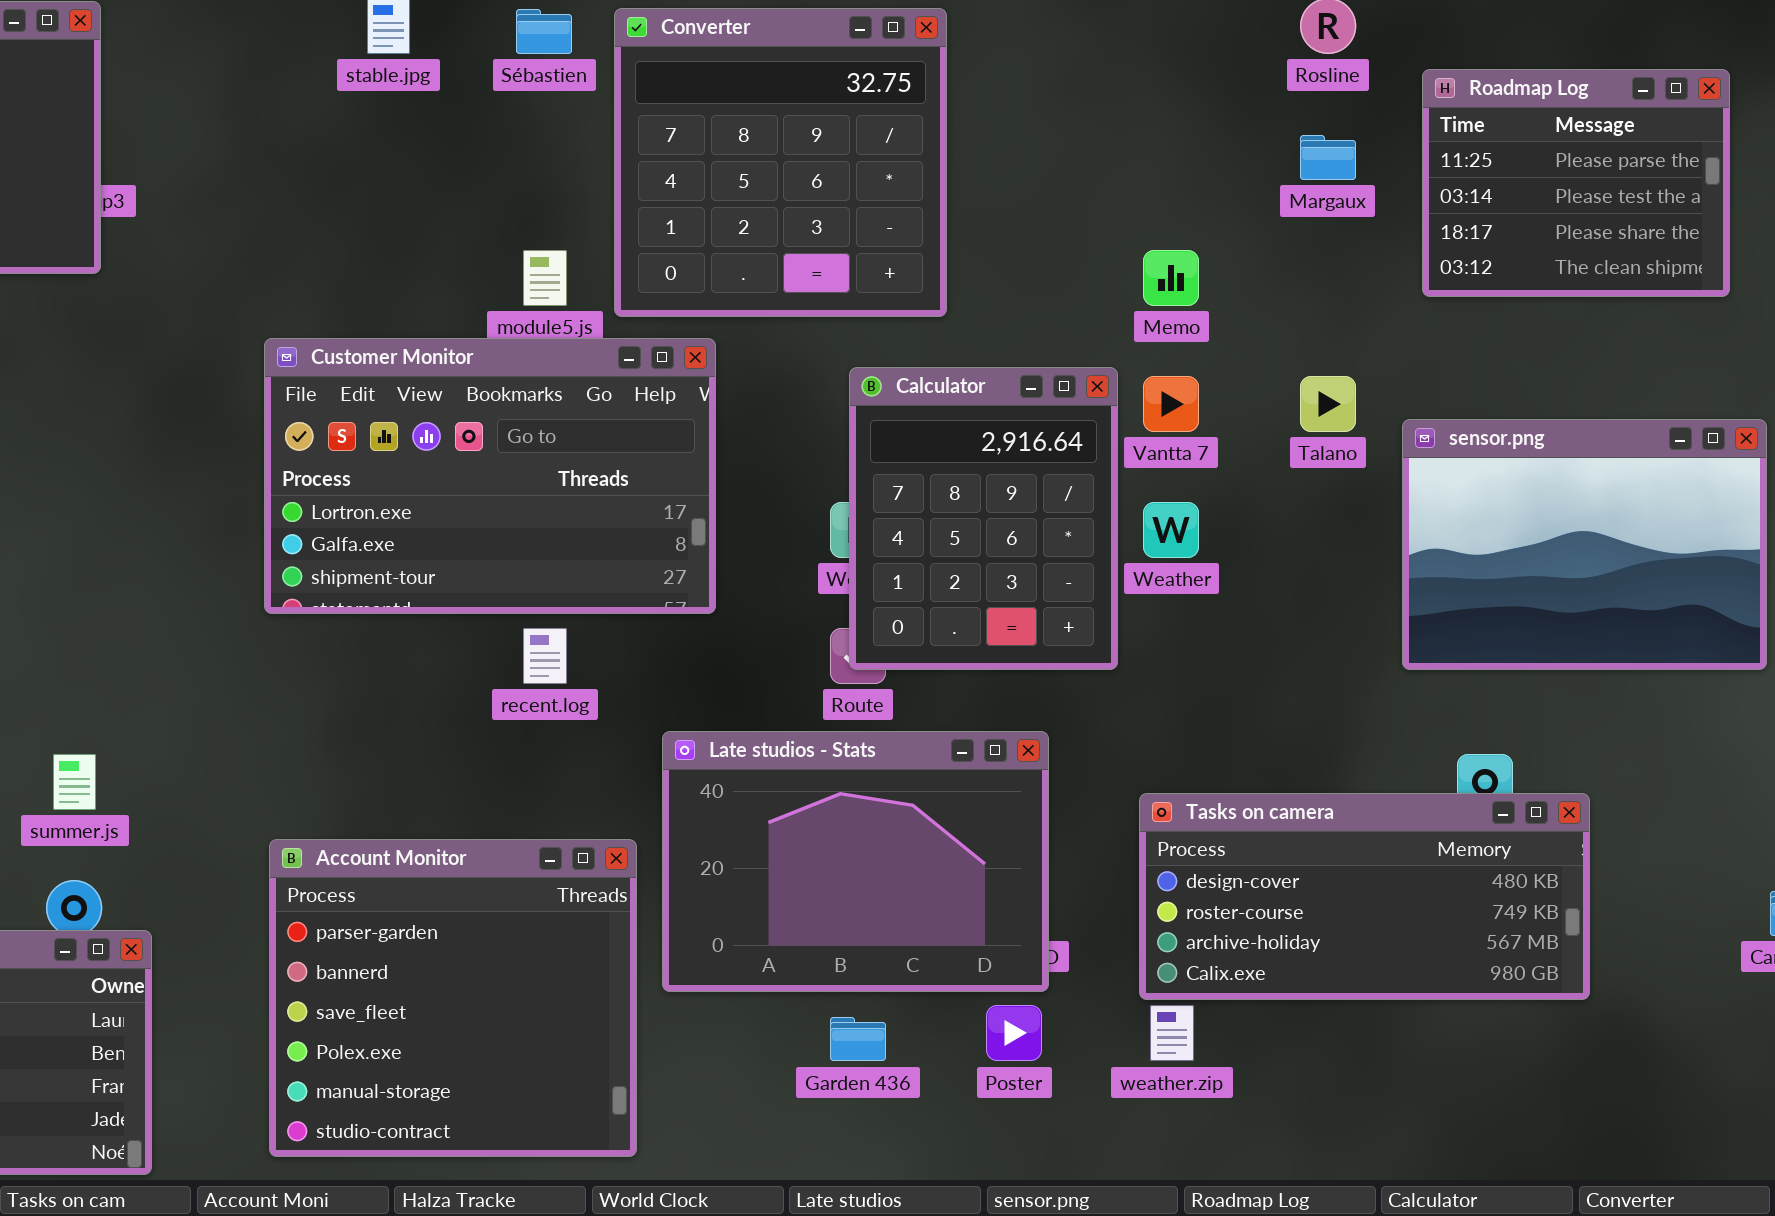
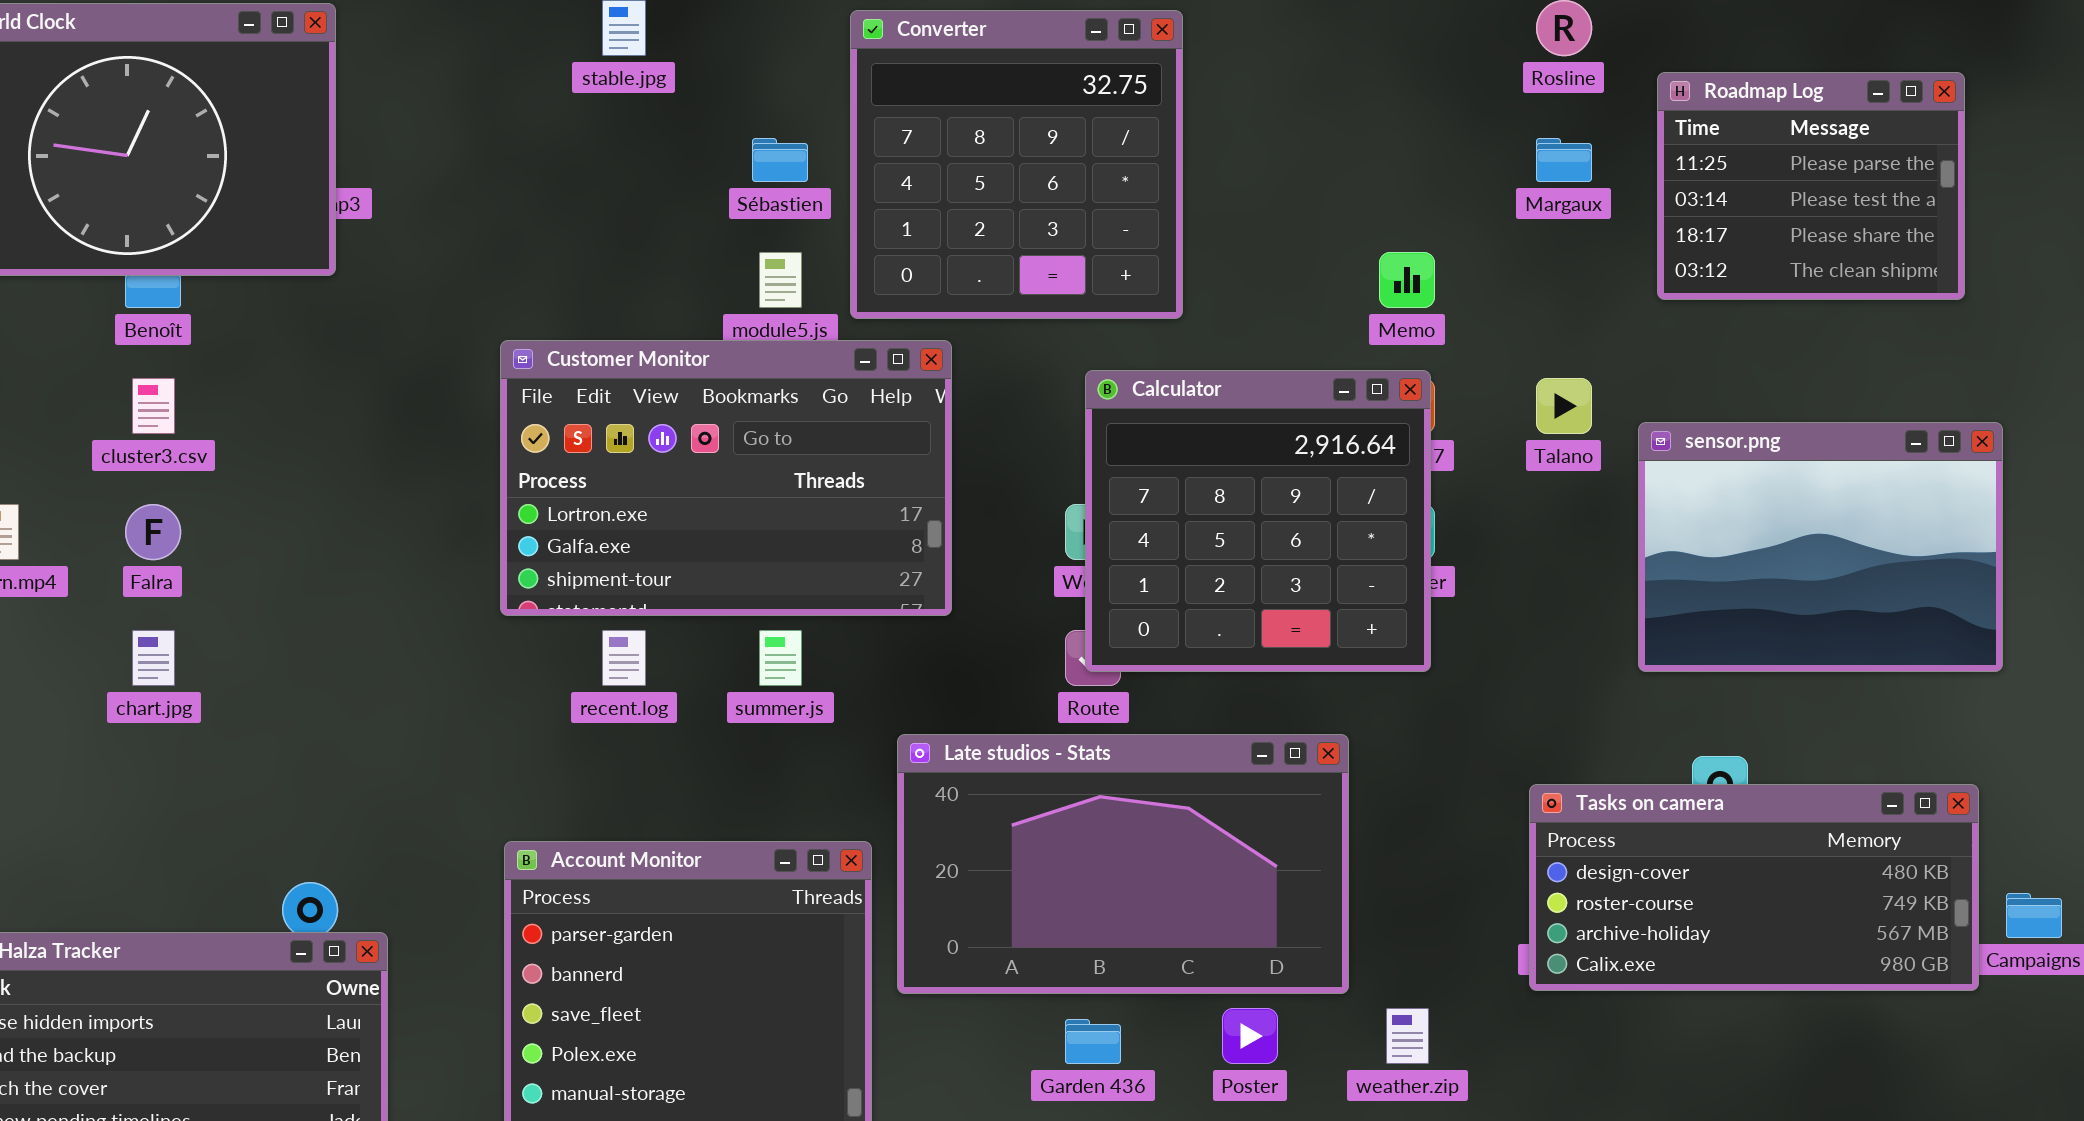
Sébastien: [516,9,572,54] -> [752,138,808,182], moved
Calculator: [849,367,1118,670] -> [1085,370,1431,672], resized
recent.log: [523,628,567,684] -> [602,630,646,686], moved
Late studios - Stats: [662,731,1049,992] -> [897,734,1349,994], resized
summer.js: [53,754,96,810] -> [759,630,802,686], moved
Tasks on camera: [1139,793,1590,1000] -> [1529,784,1979,991], moved

